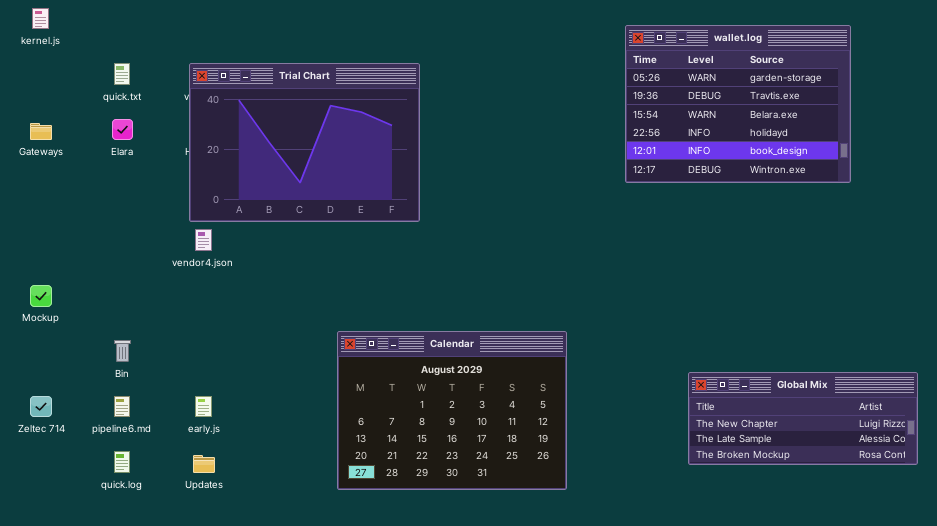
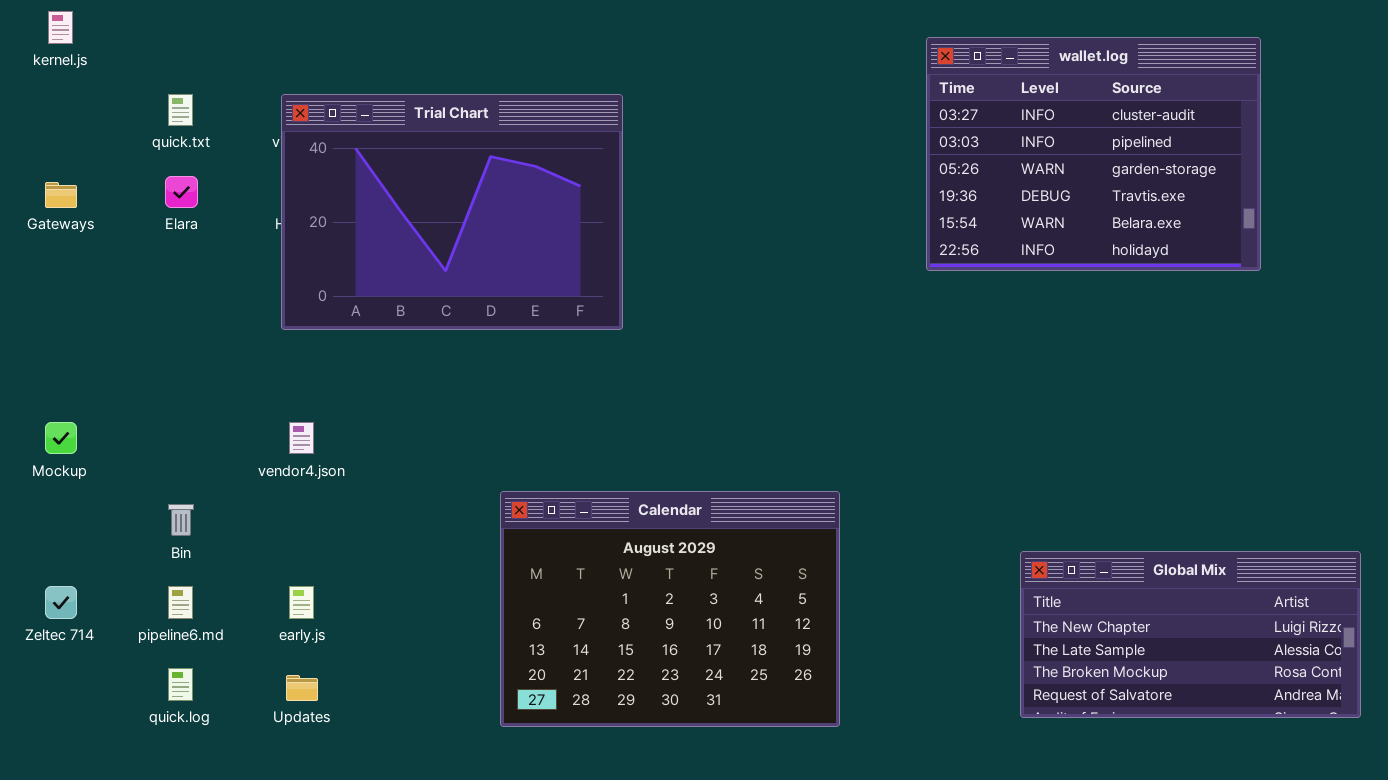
wallet.log: [625,25,851,183] -> [926,37,1261,271], scrolled up 2 rows
vendor4.json: [195,229,212,251] -> [289,422,314,454], moved
Global Mix: [688,372,918,465] -> [1020,551,1361,718], resized

